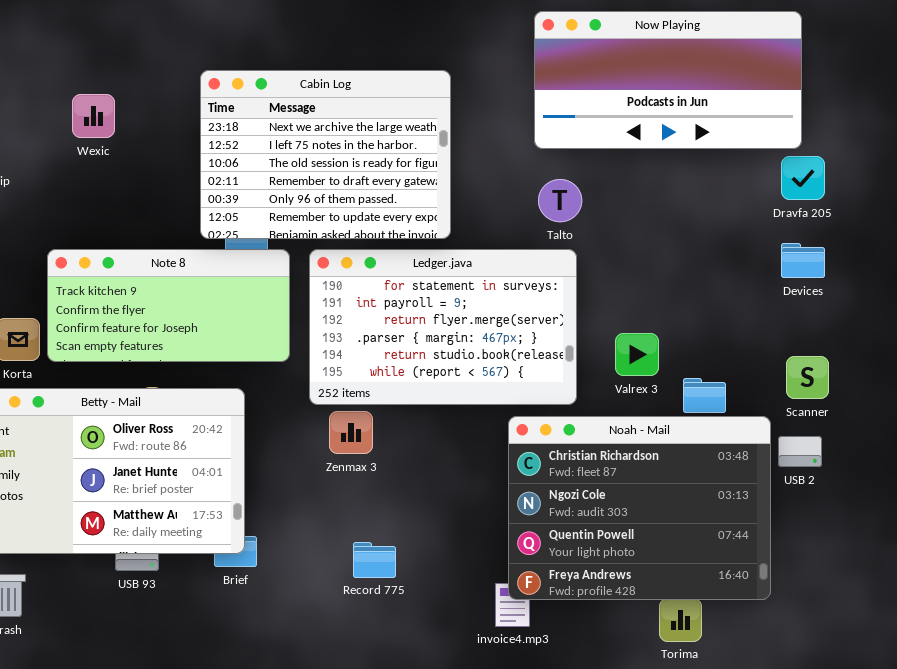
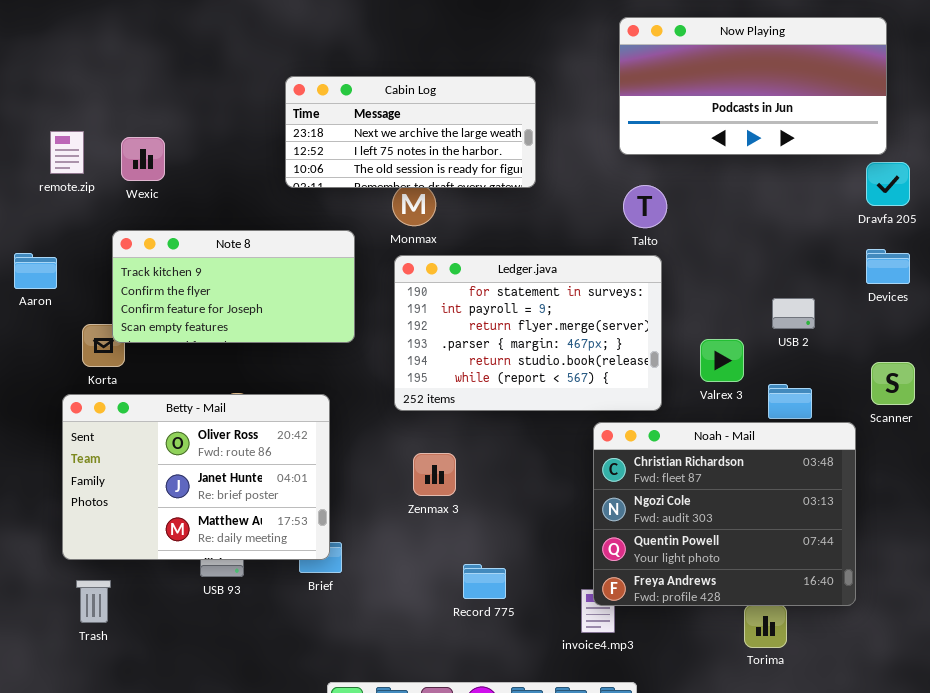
Cabin Log: [200,70,451,239] -> [285,76,536,188], resized
Wexic: [72,94,115,138] -> [121,137,165,181], moved
Note 8: [47,249,290,362] -> [112,230,355,343], moved
Zenmax 3: [329,411,373,454] -> [413,453,456,496], moved
USB 2: [778,436,822,467] -> [772,298,815,329], moved
Record 775: [353,542,396,578] -> [463,564,506,599], moved

